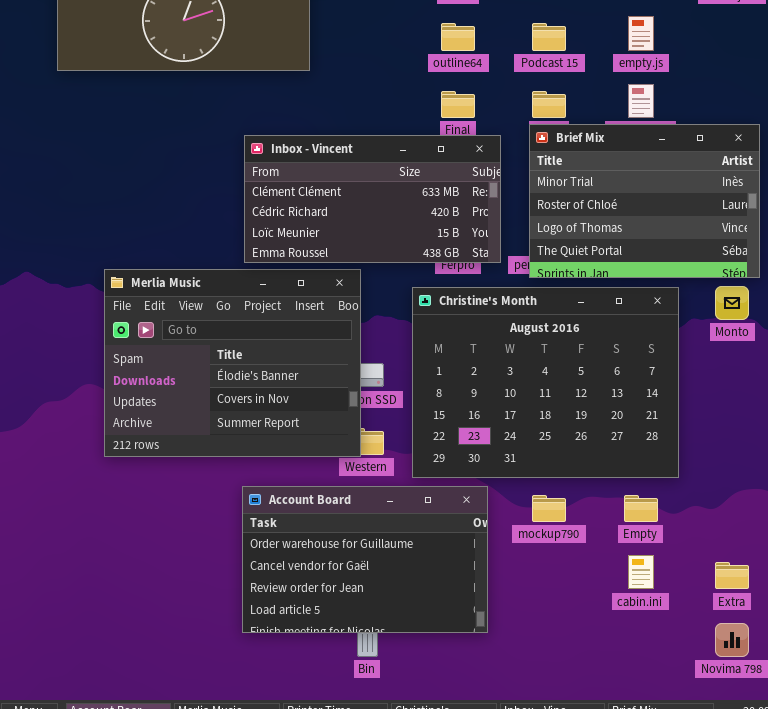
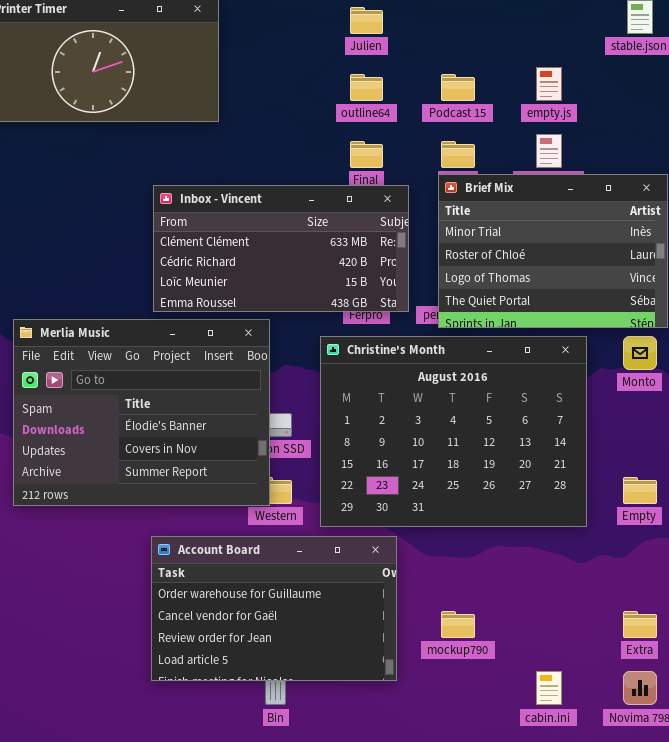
mockup790: [532,495,566,522] -> [441,611,475,638], moved
Empty: [624,495,658,522] -> [623,477,657,504], moved
cabin.ini: [628,555,654,589] -> [536,671,562,705], moved

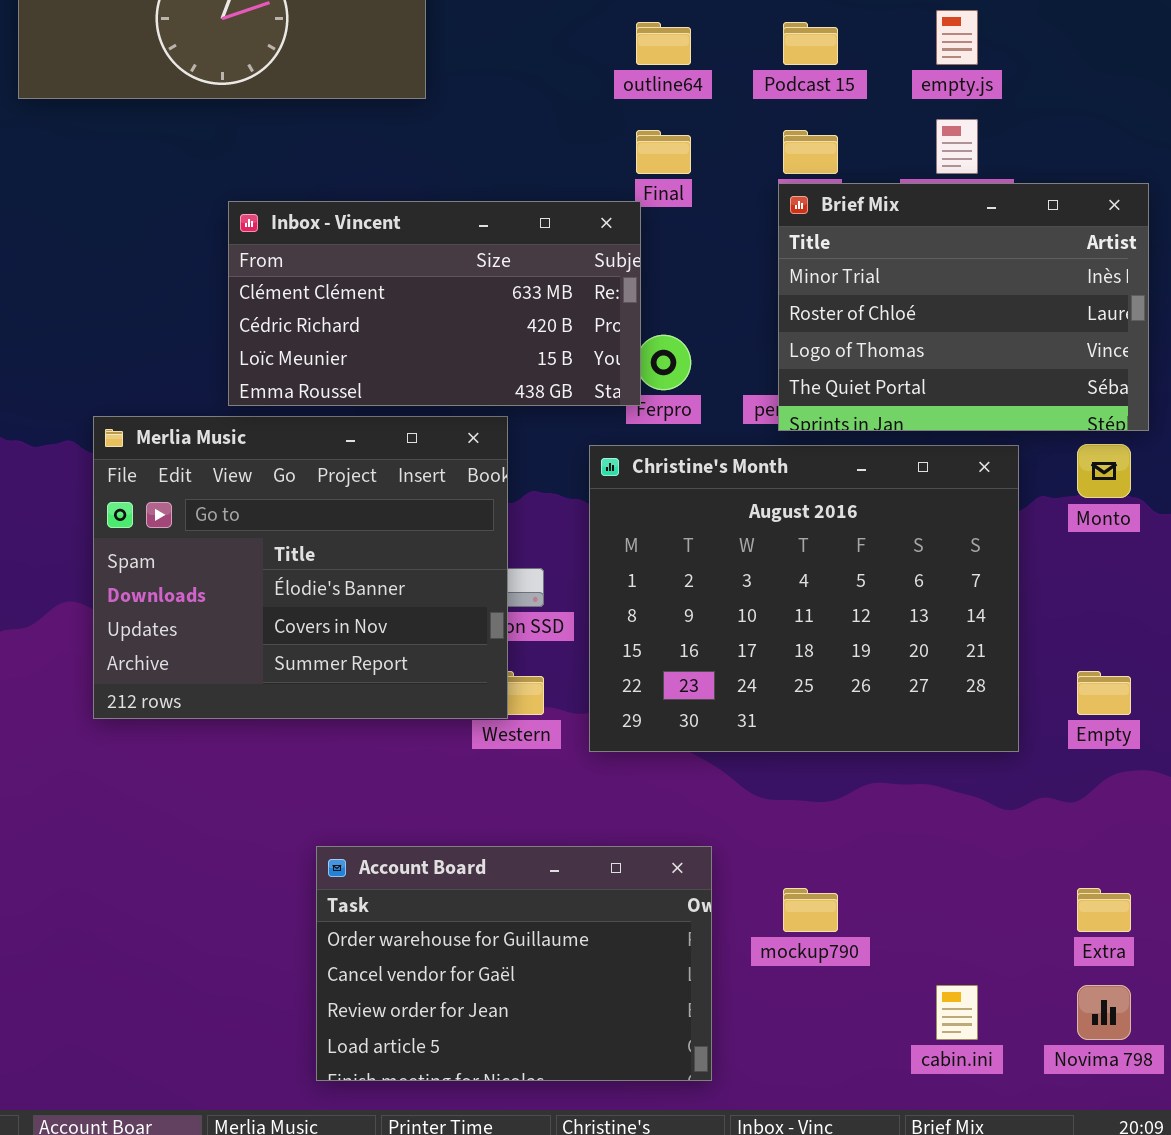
Inbox - Vincent: [153,185,409,312] -> [228,201,641,406], moved
Account Board: [151,536,397,681] -> [316,846,712,1081], moved

